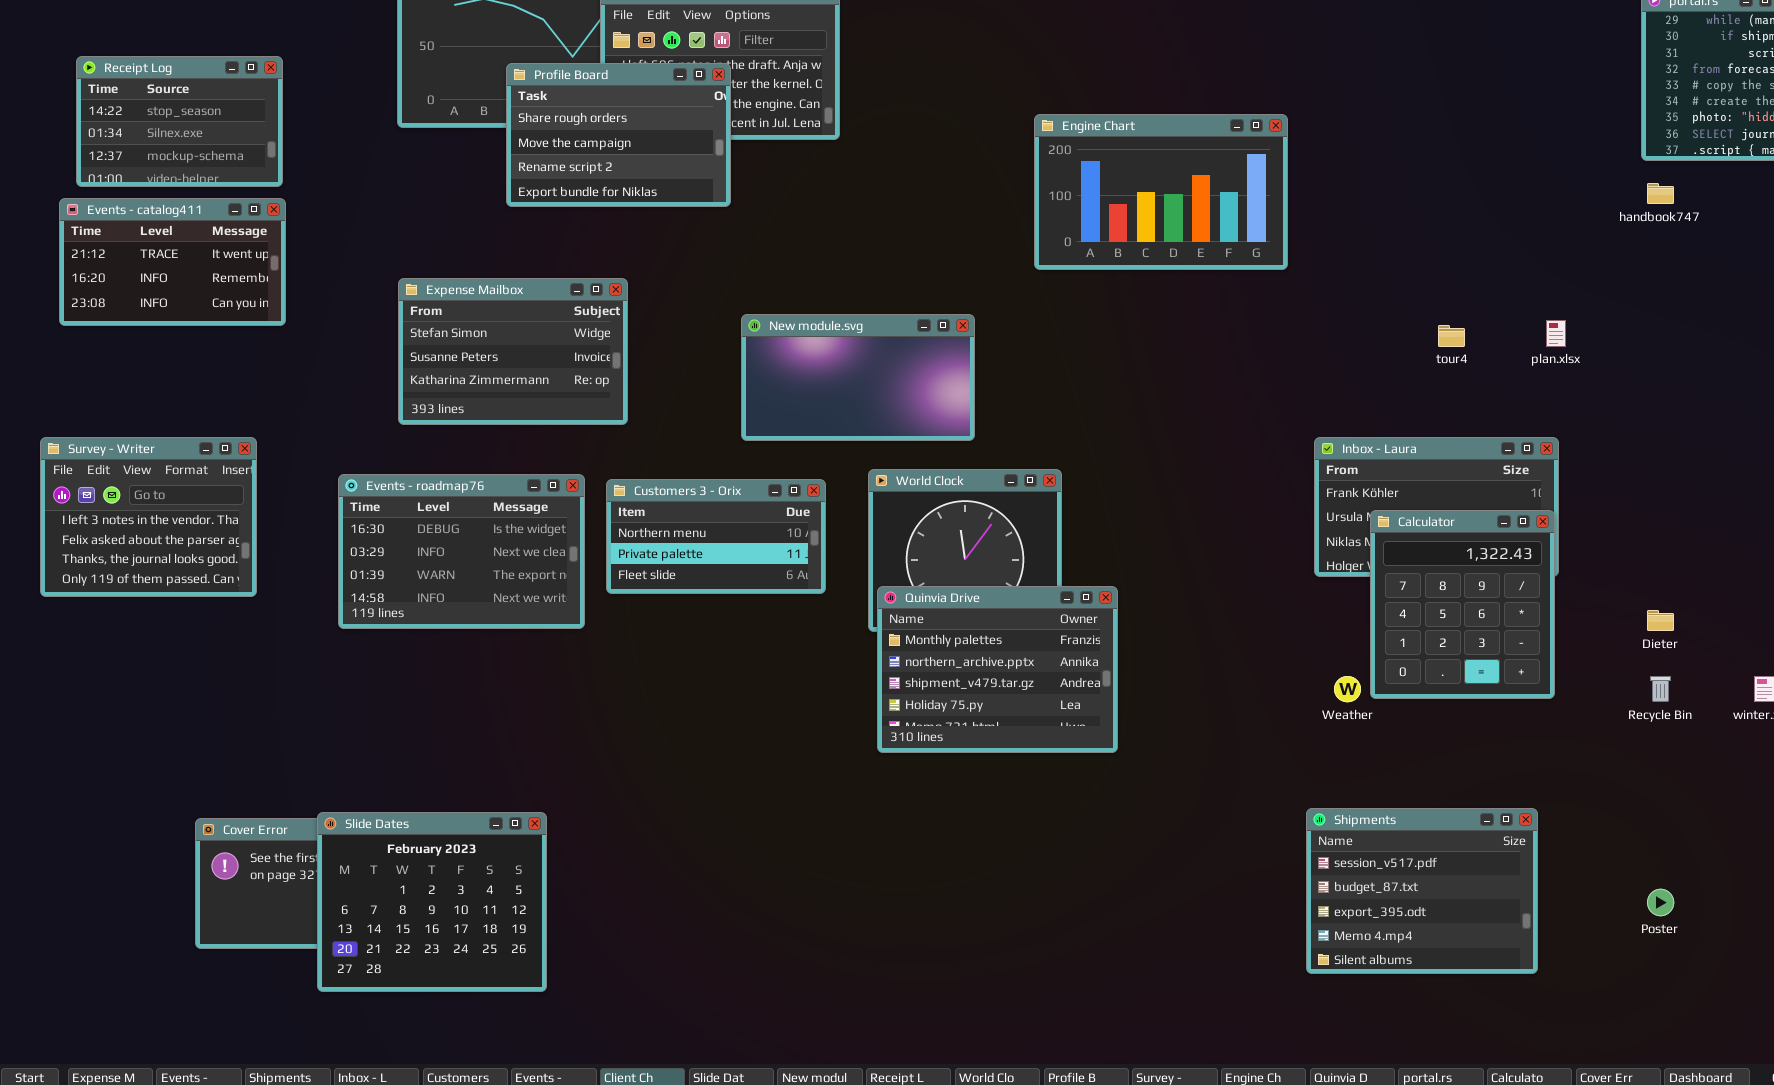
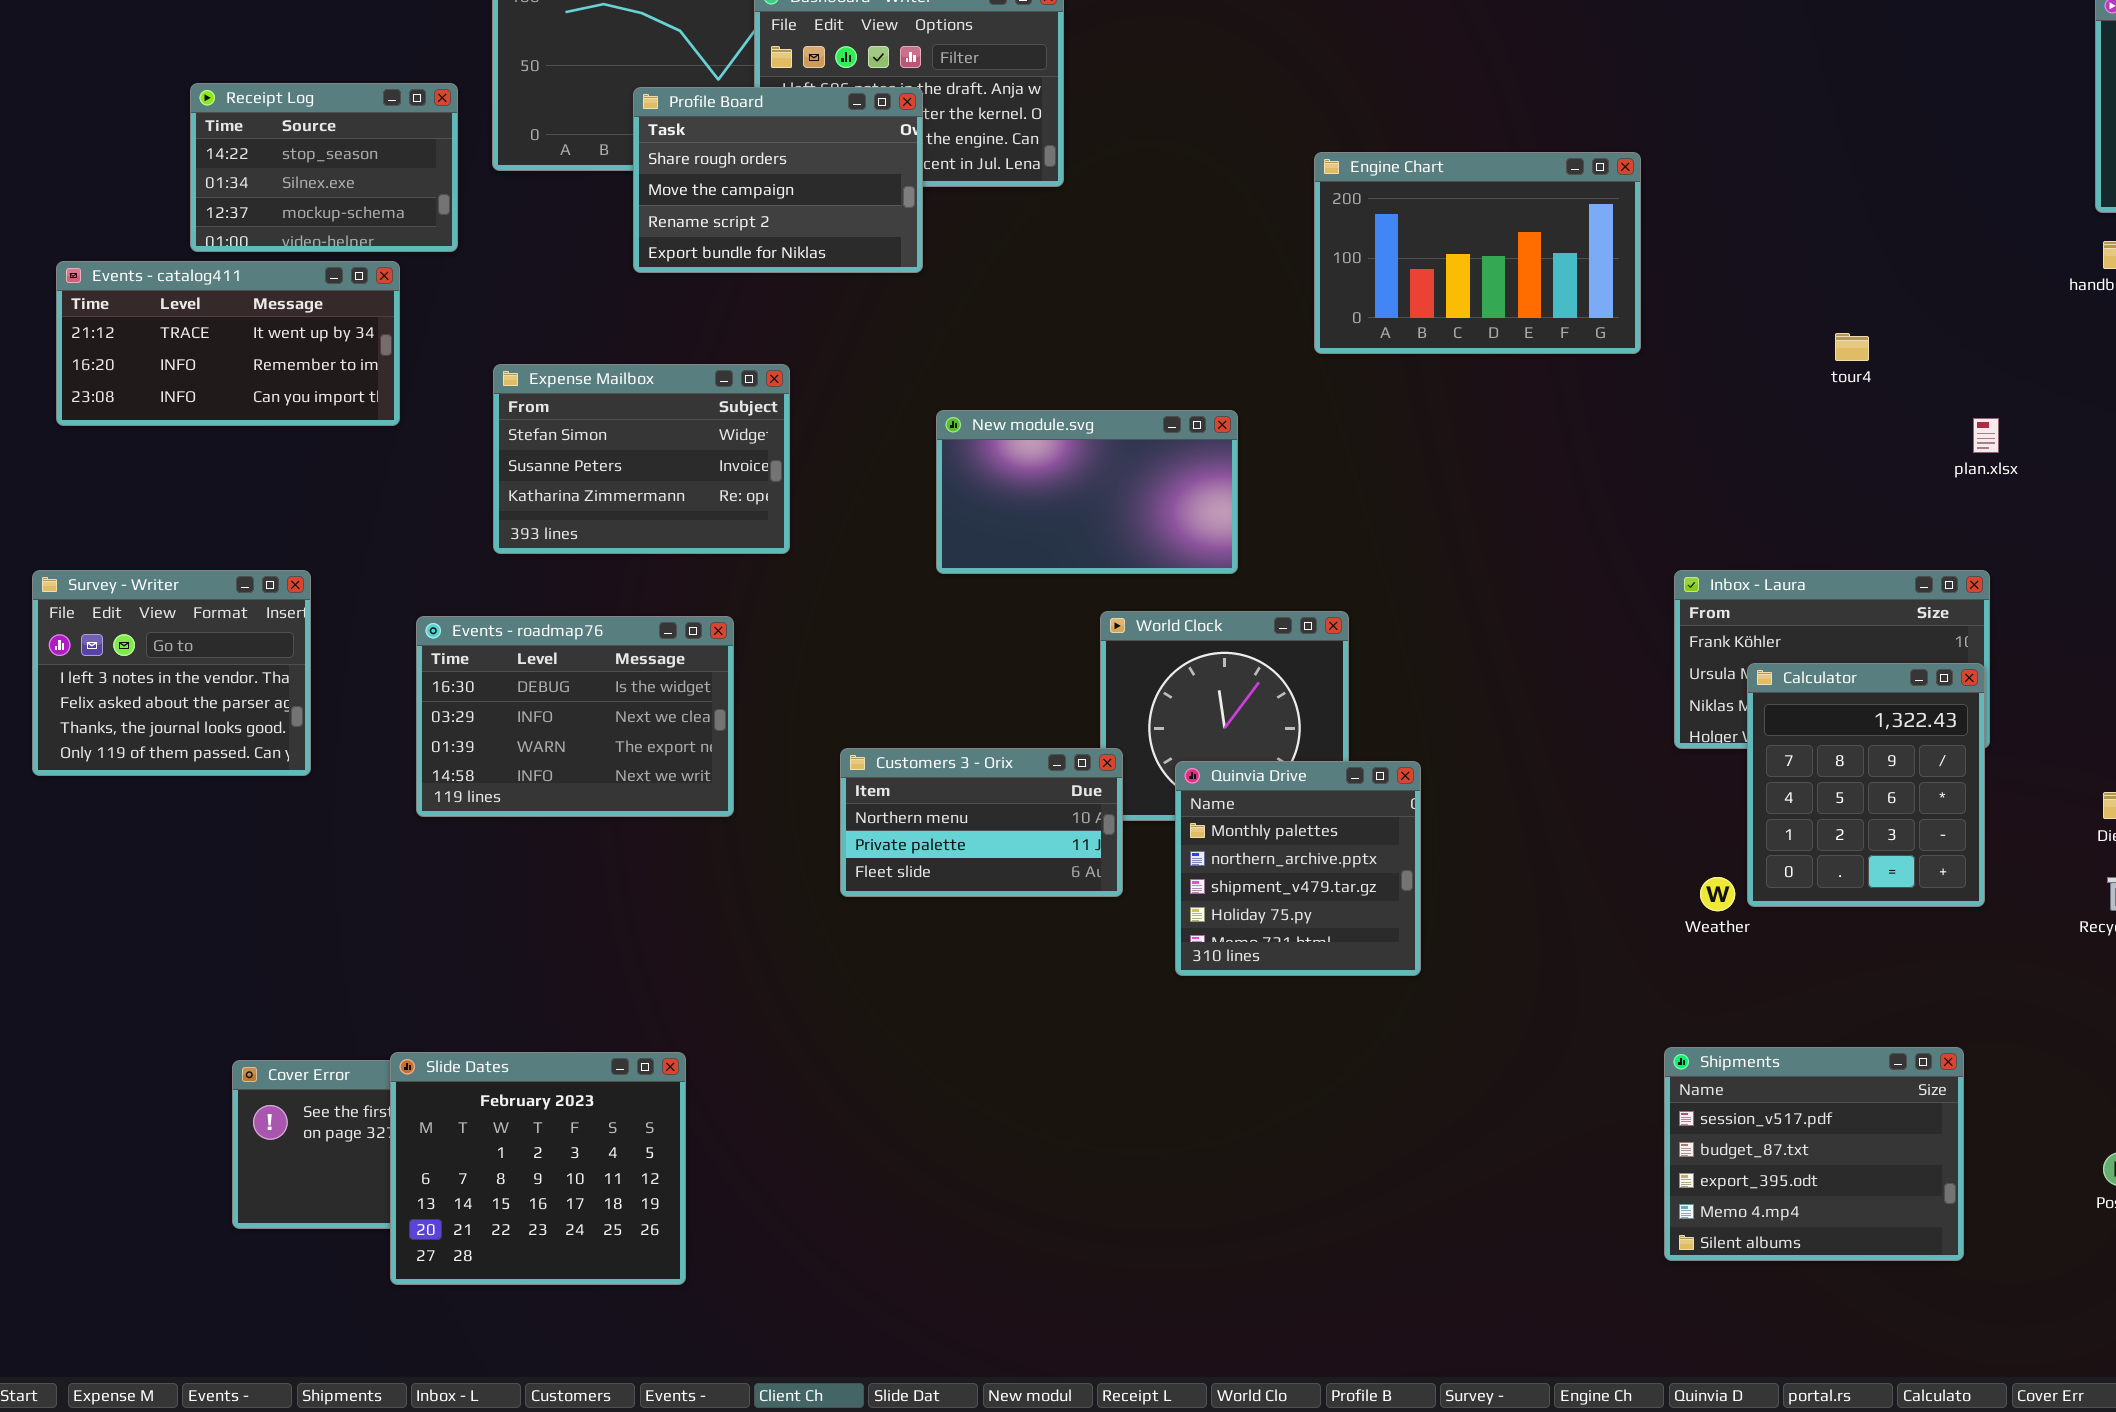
Receipt Log: [76,56,283,187] -> [190,83,458,252], moved
Events - catalog411: [59,198,286,326] -> [56,261,400,426], resized
tour4: [1438,325,1465,347] -> [1835,333,1869,361], moved
Customers 3 - Orix: [606,479,826,594] -> [840,748,1123,897], moved
Quinvia Drive: [877,586,1118,753] -> [1175,761,1421,976], resized

